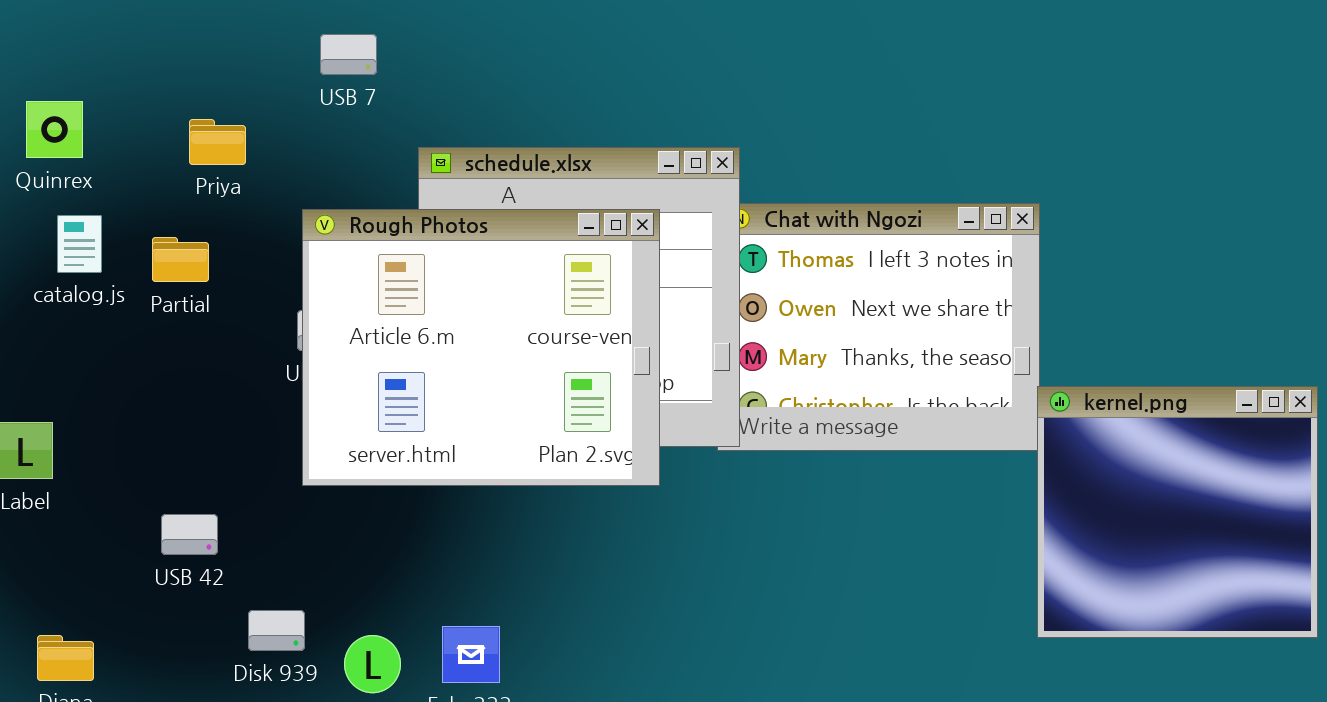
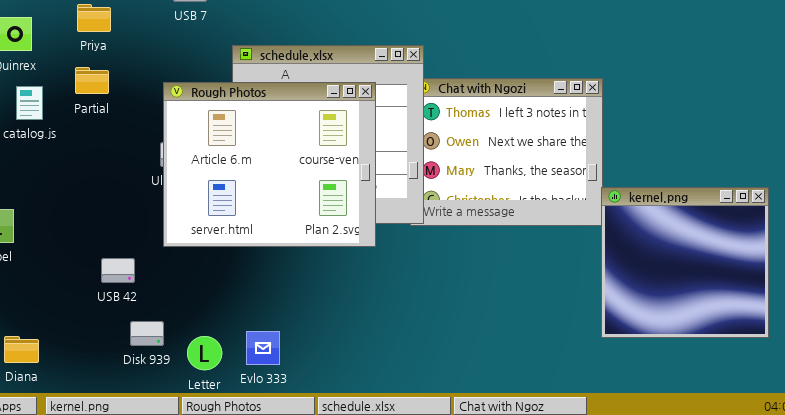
Priya: [189,119,246,165] -> [77,4,111,32], moved
Partial: [152,237,209,282] -> [75,67,109,94], moved
USB 42: [161,514,218,555] -> [101,258,135,283], moved

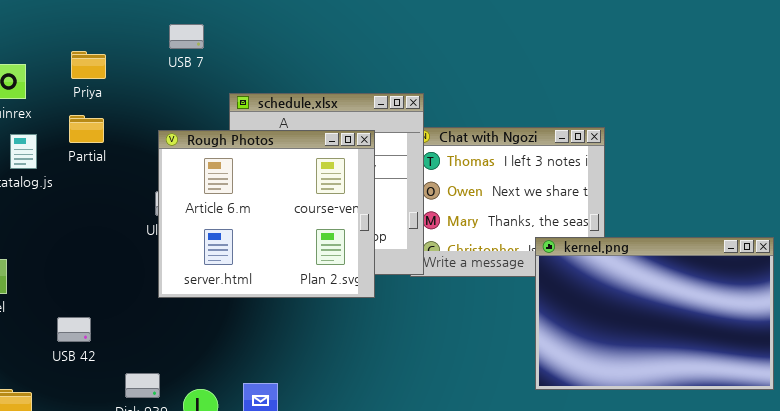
kernel.png: [601,187,769,338] -> [535,237,774,390], resized
USB 42: [101,258,135,283] -> [57,317,91,342], moved

